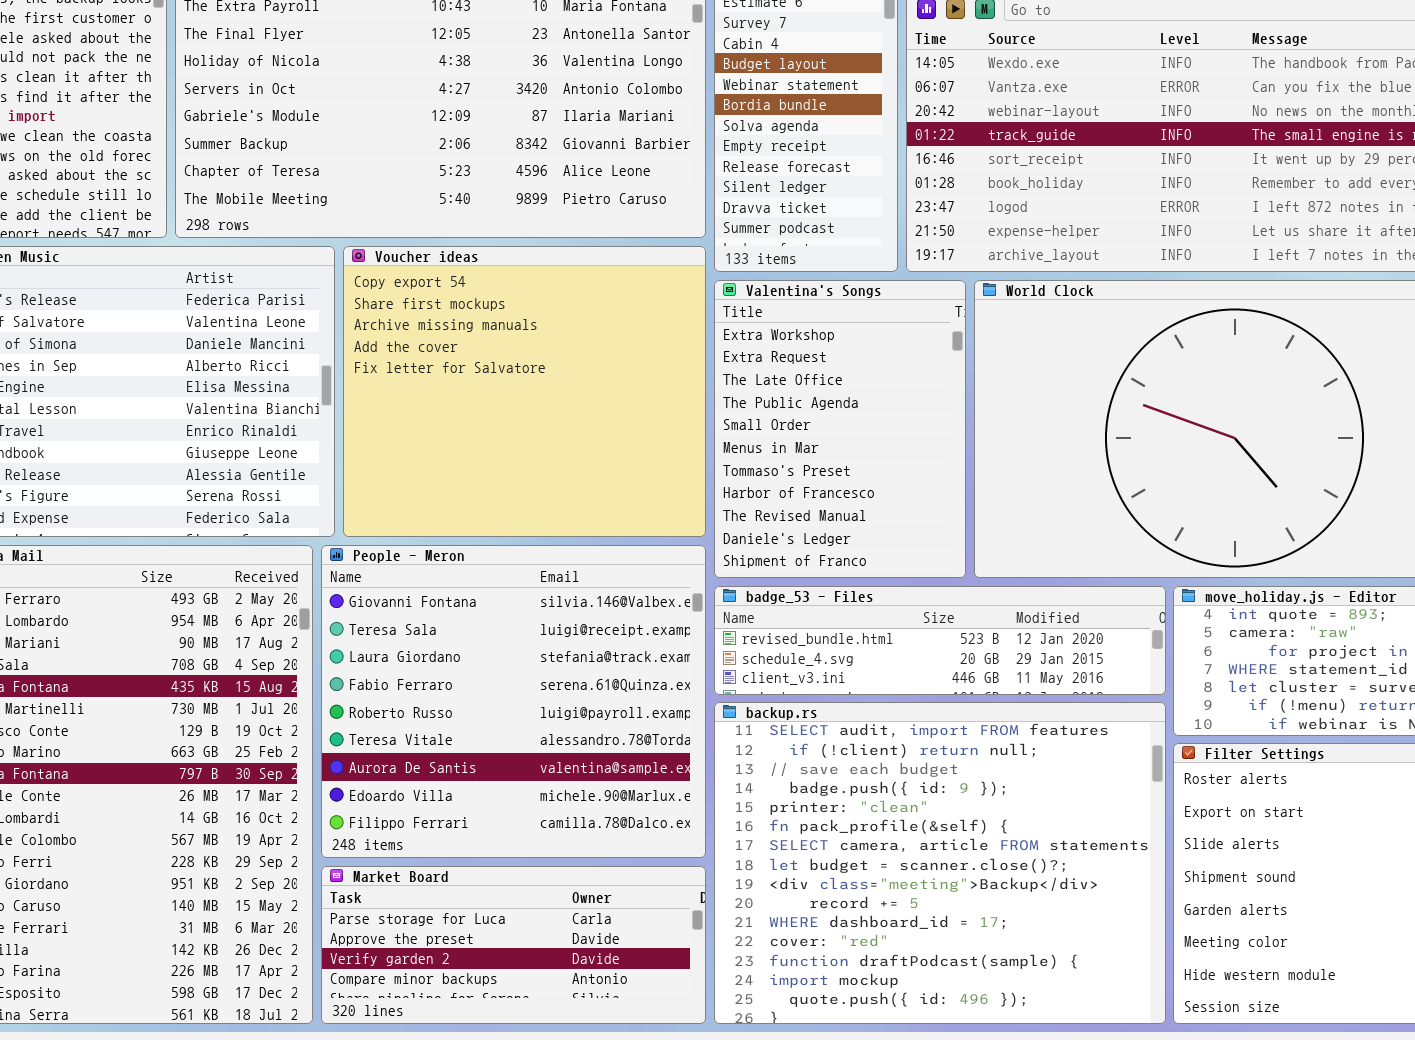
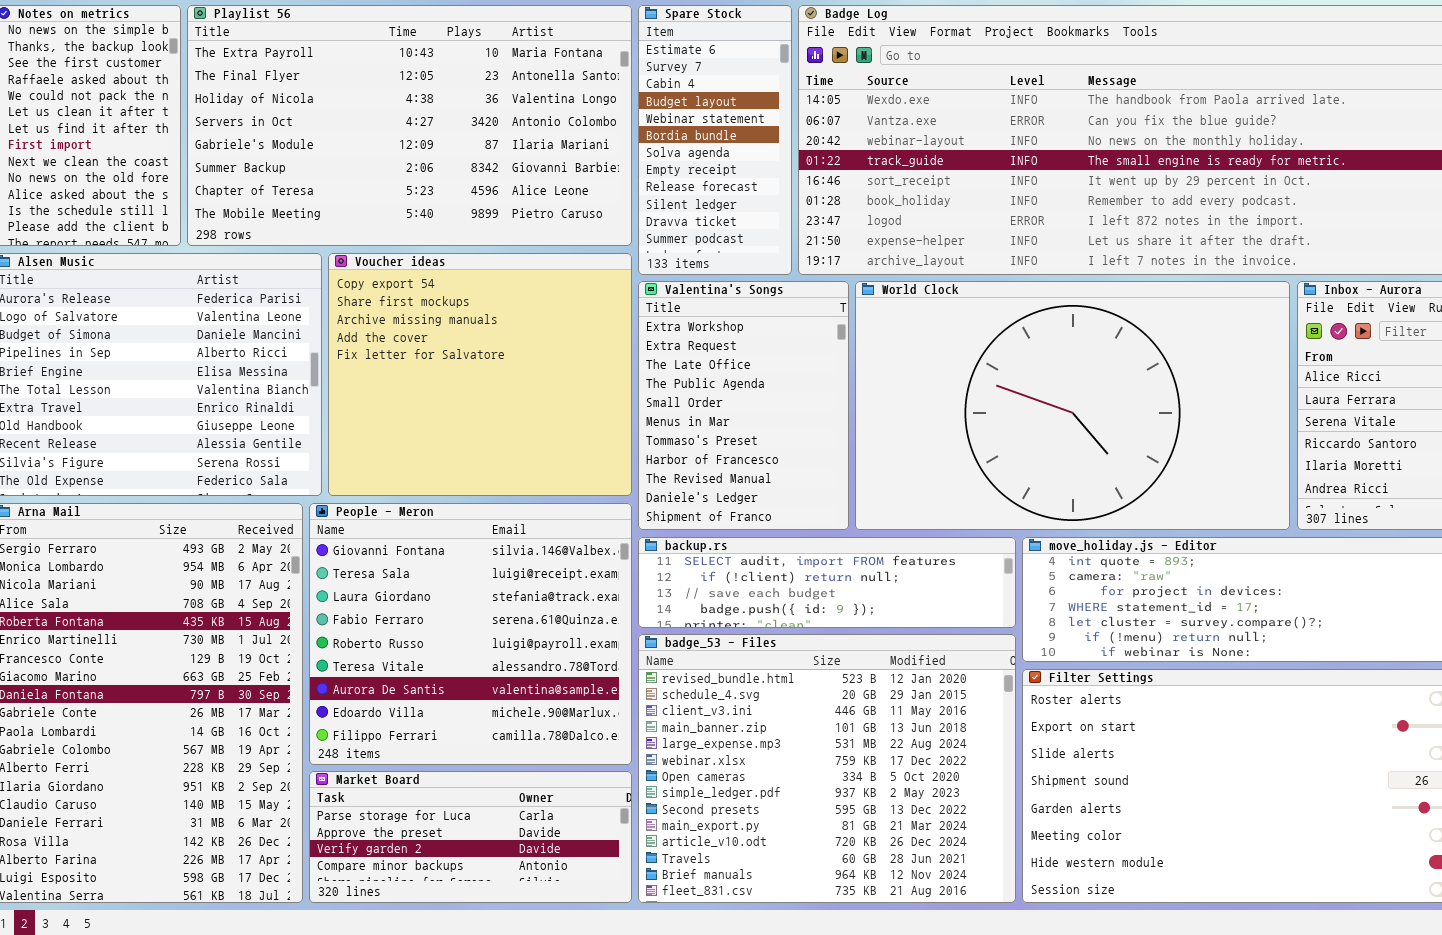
badge_53 - Files: [714,586,1166,695] -> [638,634,1016,903], moved, resized
backup.rs: [714,702,1166,1024] -> [638,537,1016,628], moved, resized

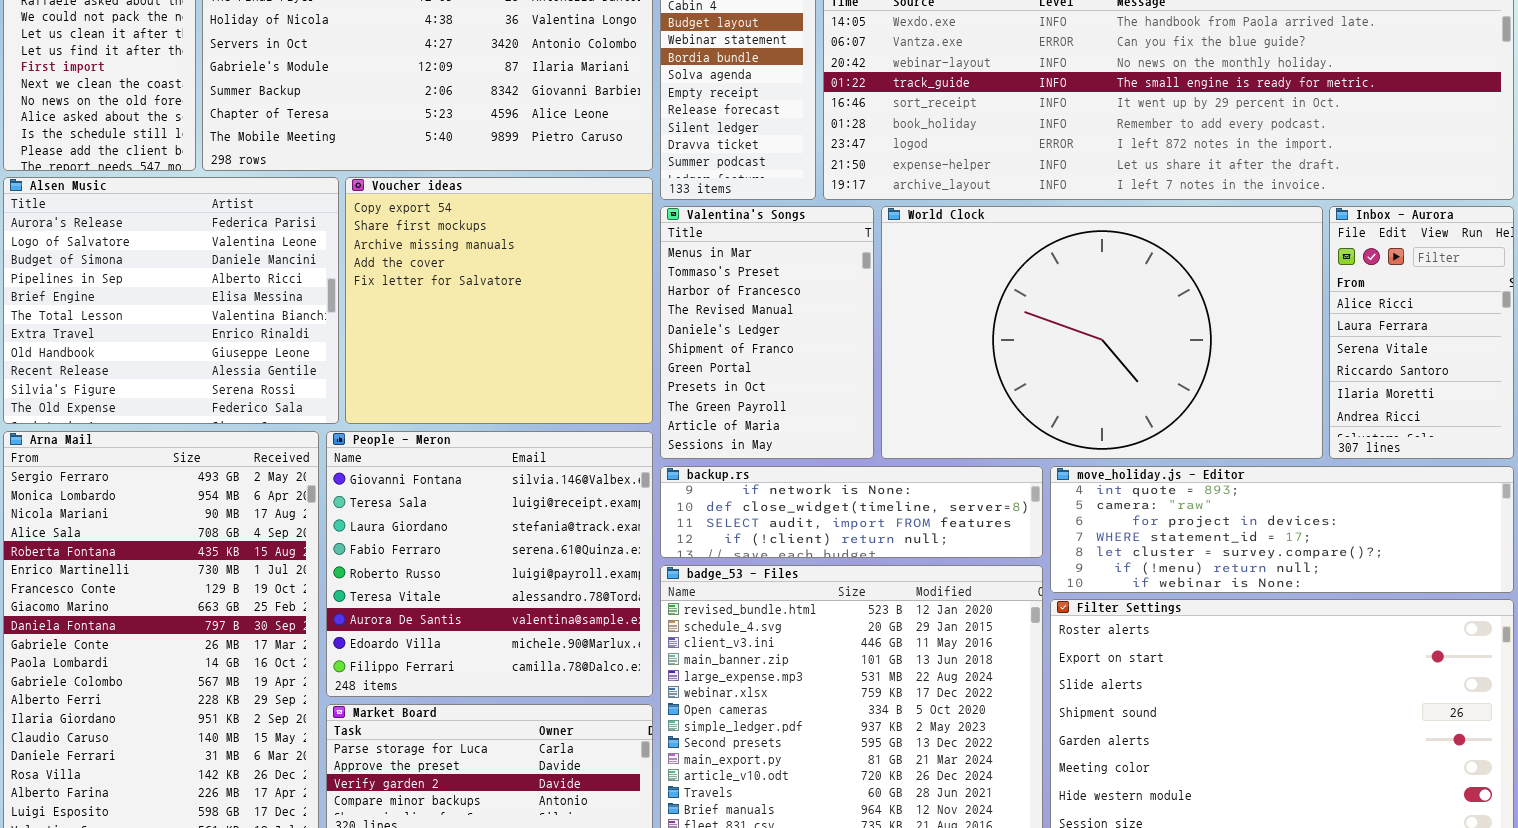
Valentina's Songs: [638,281,849,530] -> [660,206,874,459], scrolled down 5 rows
backup.rs: [638,537,1016,628] -> [660,466,1043,558], scrolled up 2 rows

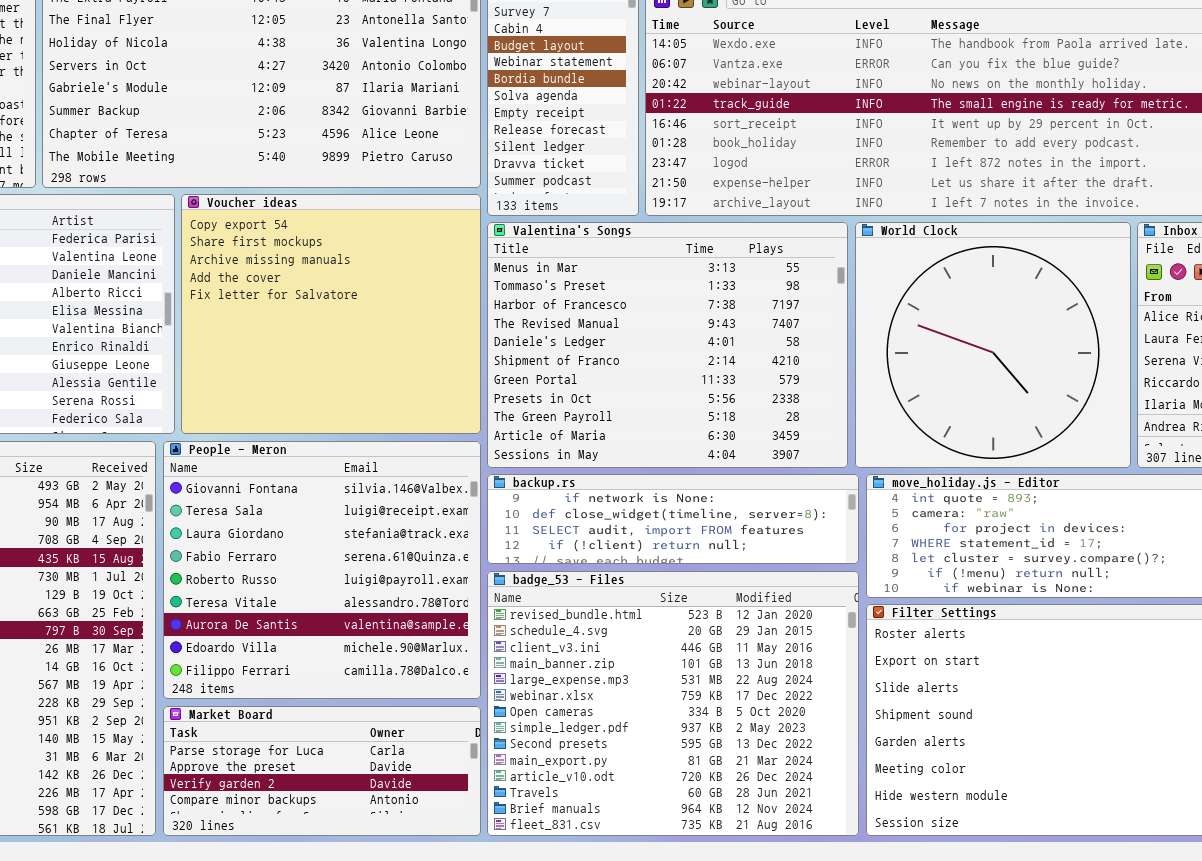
Valentina's Songs: [660,206,874,459] -> [487,222,848,468], resized
World Clock: [881,206,1323,459] -> [855,222,1131,468], resized

